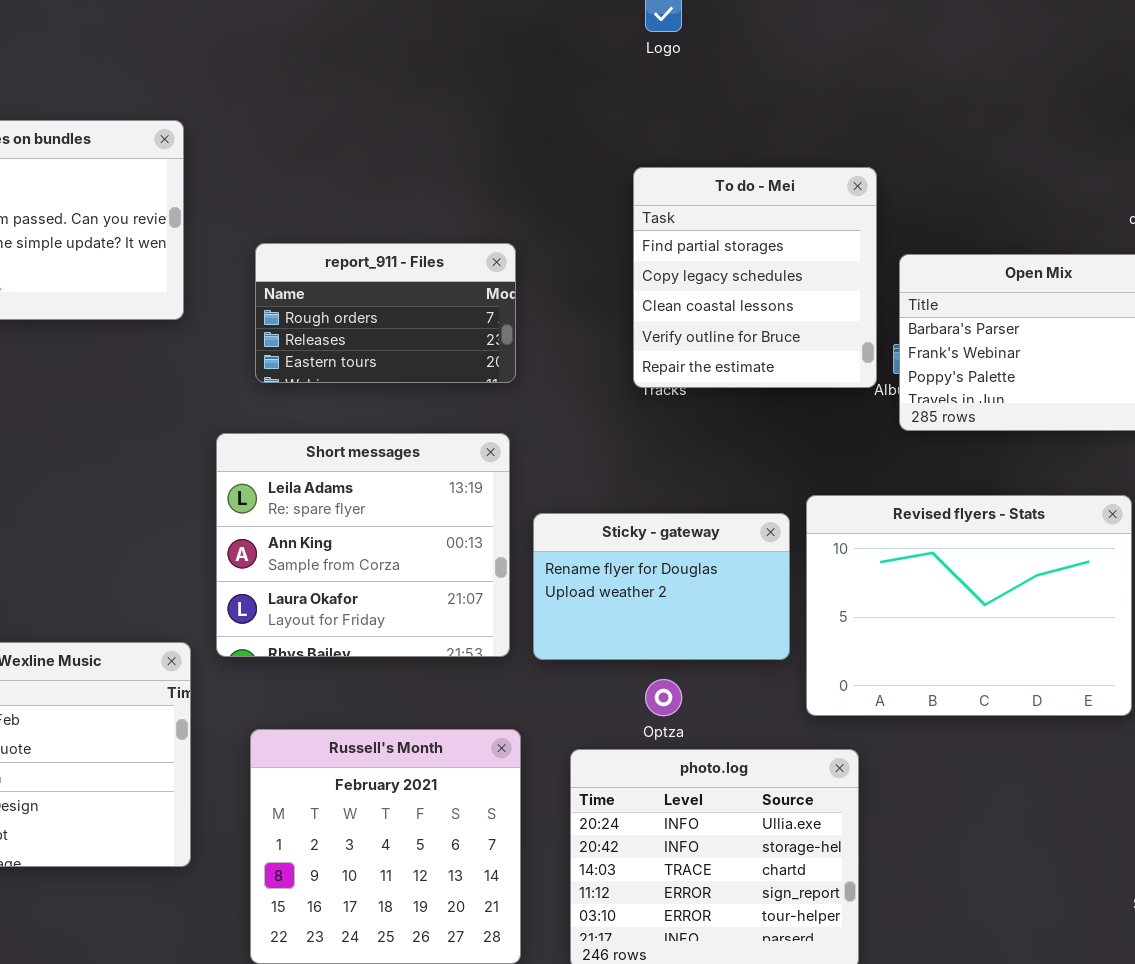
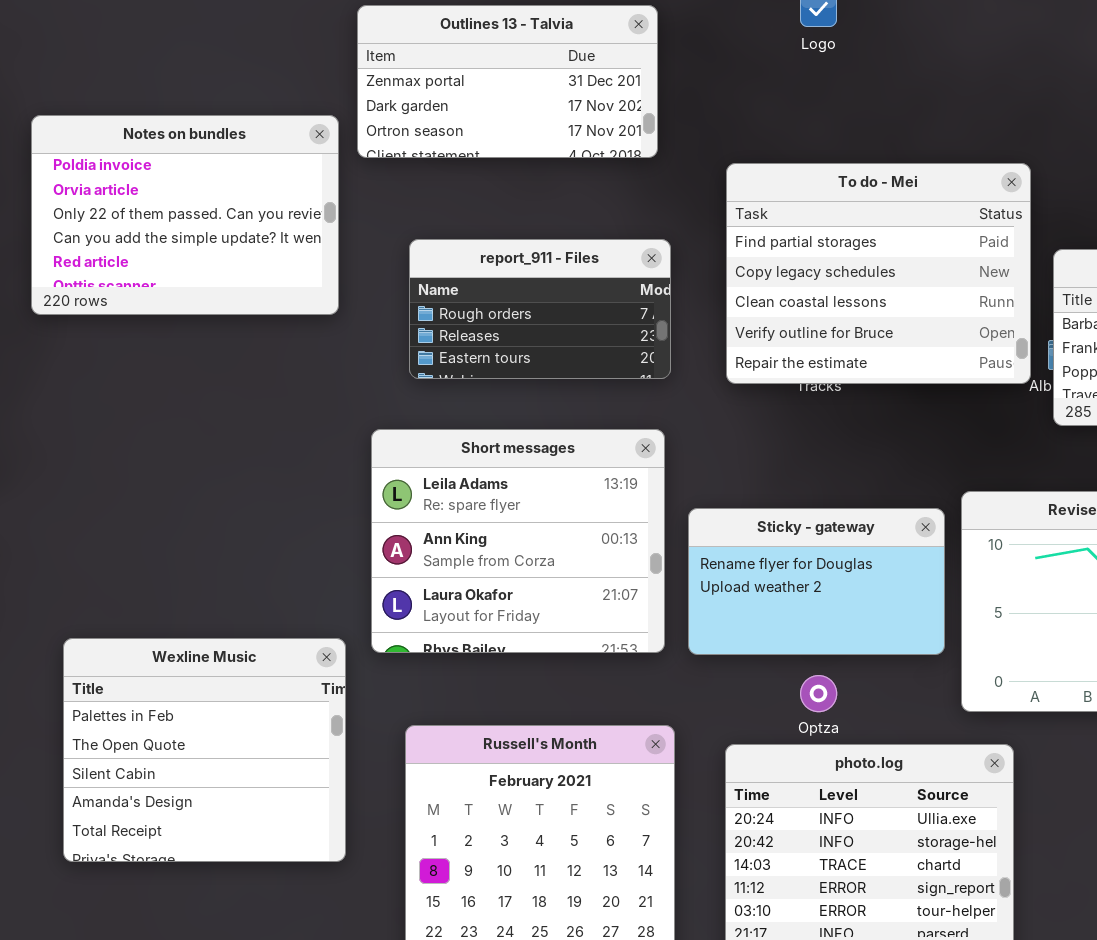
Outlines 13 - Talvia: none -> [357,5,658,158], opened
To do - Mei: [633,167,877,388] -> [726,163,1031,384], resized

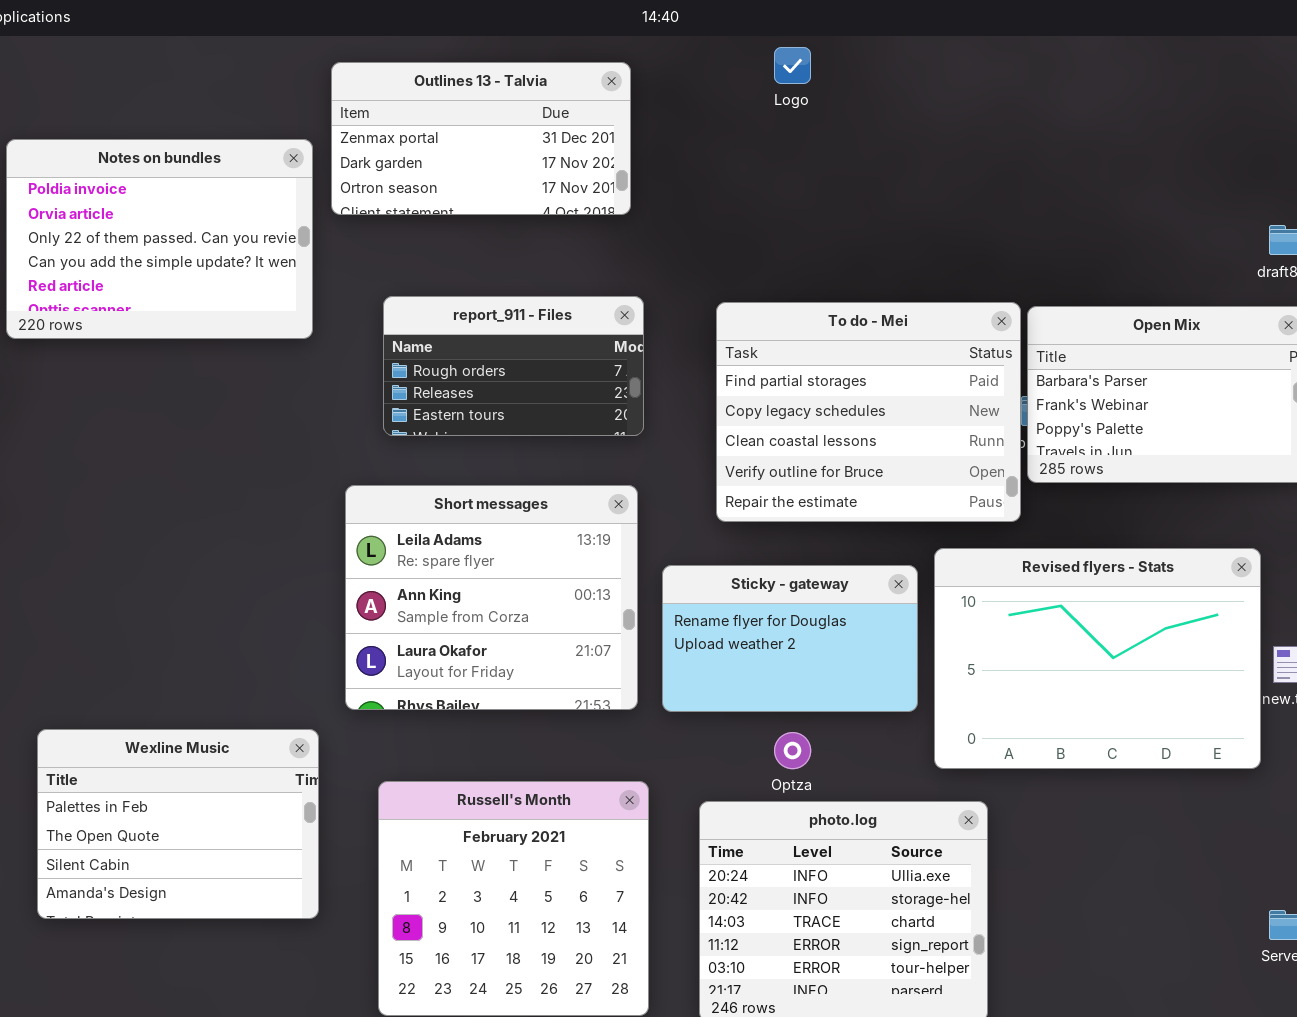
Notes on bundles: [31,115,339,315] -> [6,139,313,339], moved
To do - Mei: [726,163,1031,384] -> [716,302,1021,522], moved
Wexline Music: [63,638,346,862] -> [37,729,319,919], resized

